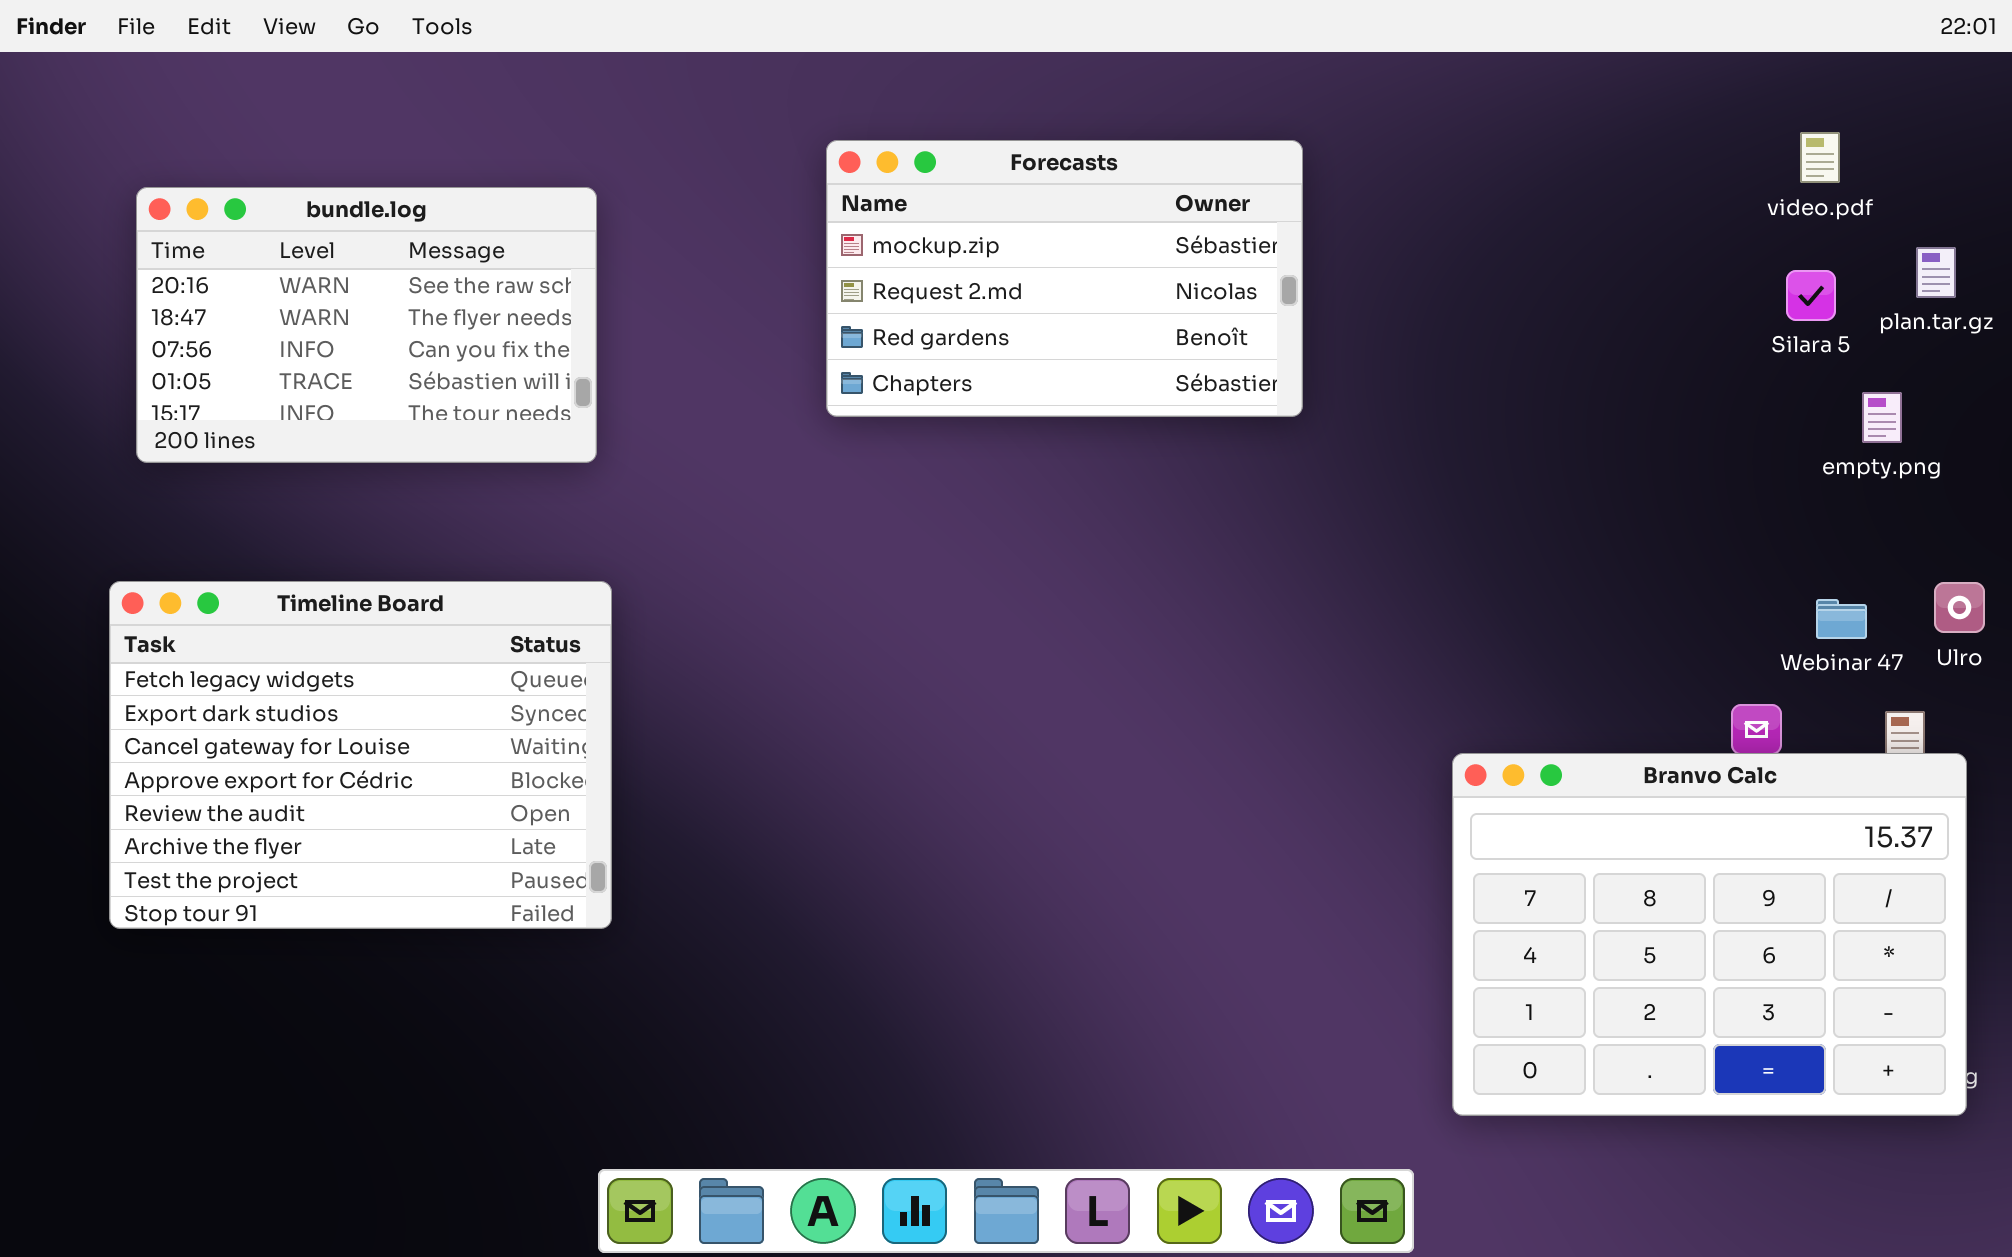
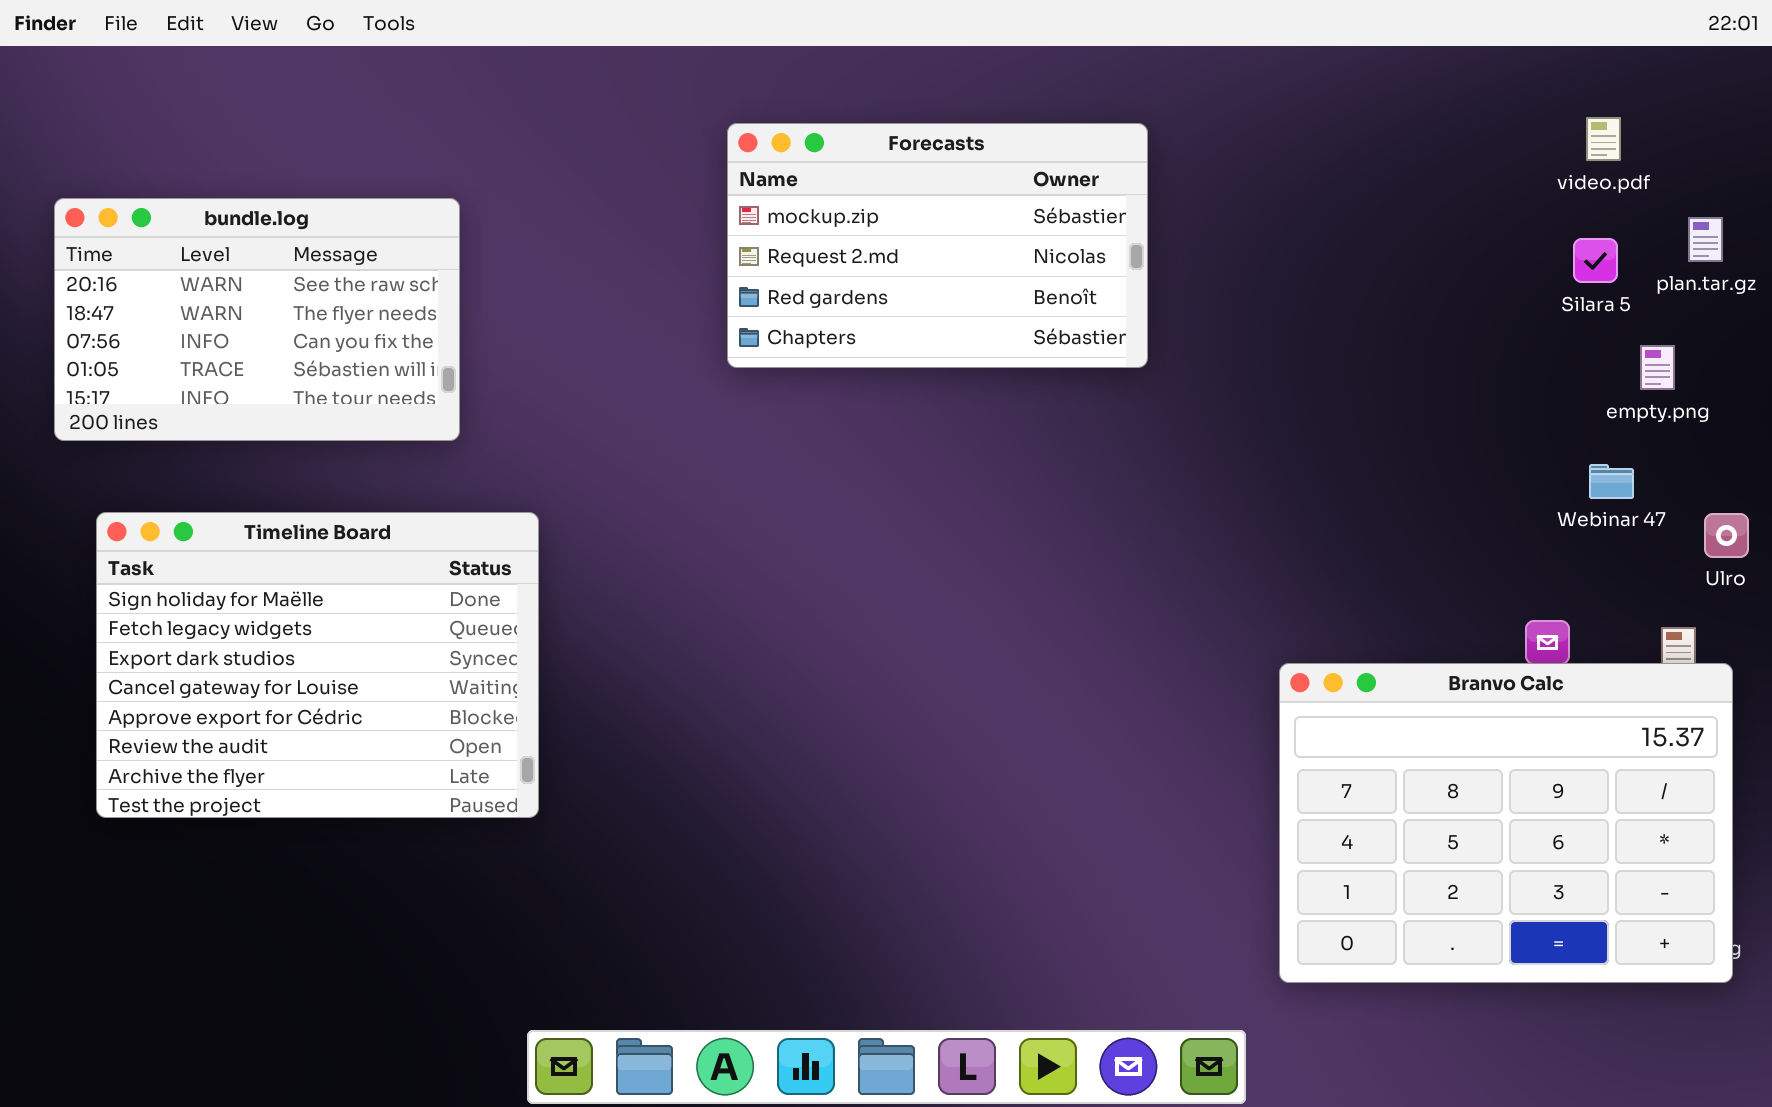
bundle.log: [136,187,597,463] -> [54,198,460,441], moved
Timeline Board: [109,581,612,929] -> [96,512,539,818], scrolled up 1 row
Webinar 47: [1816,599,1867,639] -> [1589,464,1634,499], moved

